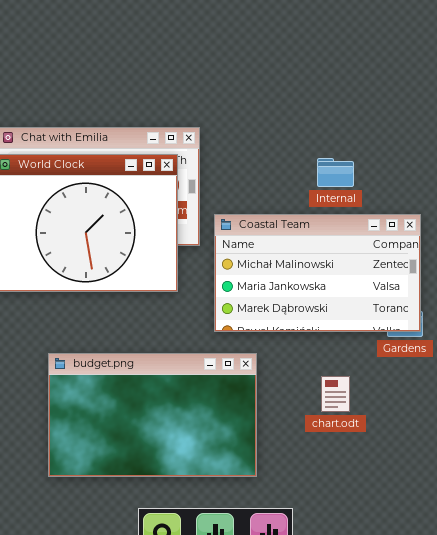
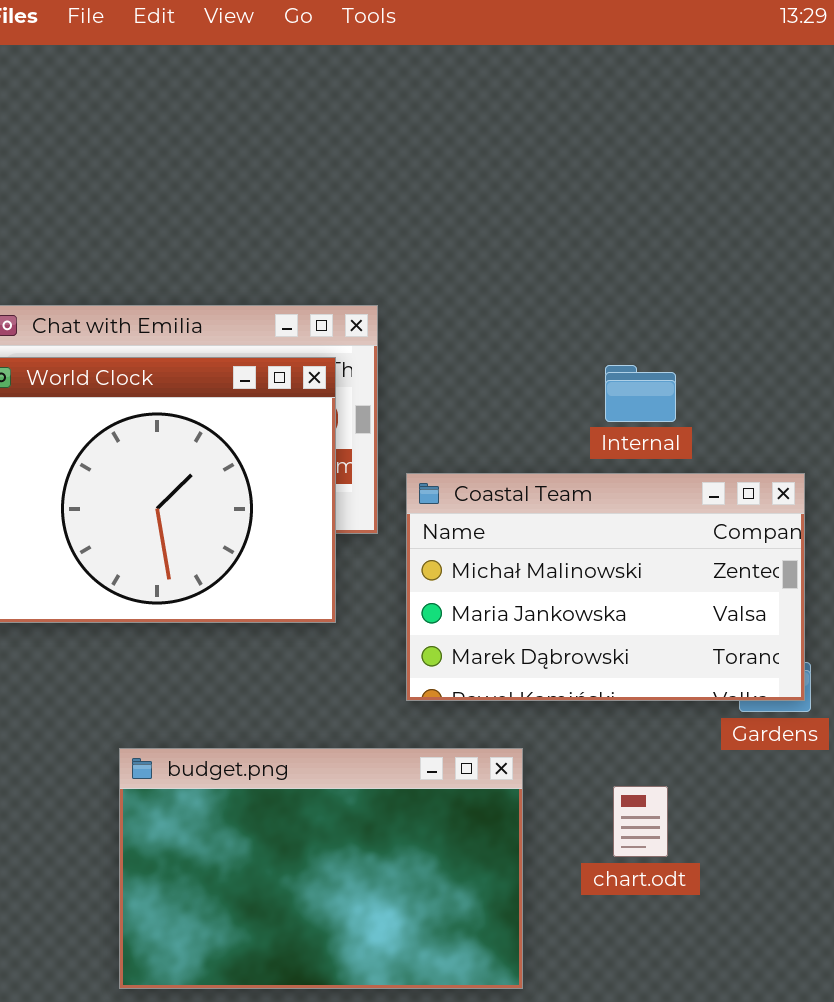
budget.png: [48,353,257,477] -> [119,748,523,989], moved

